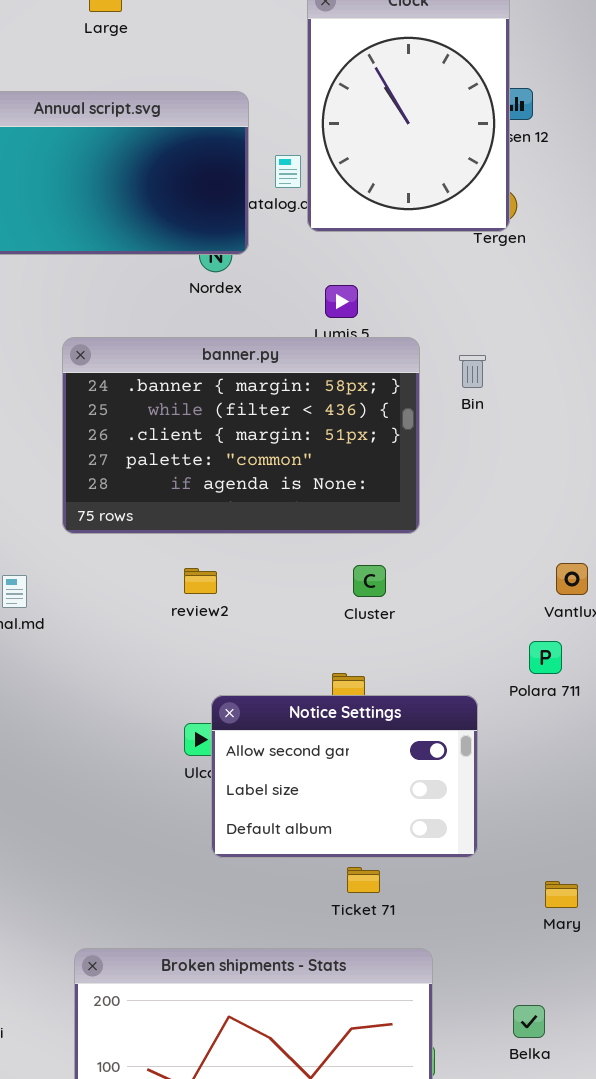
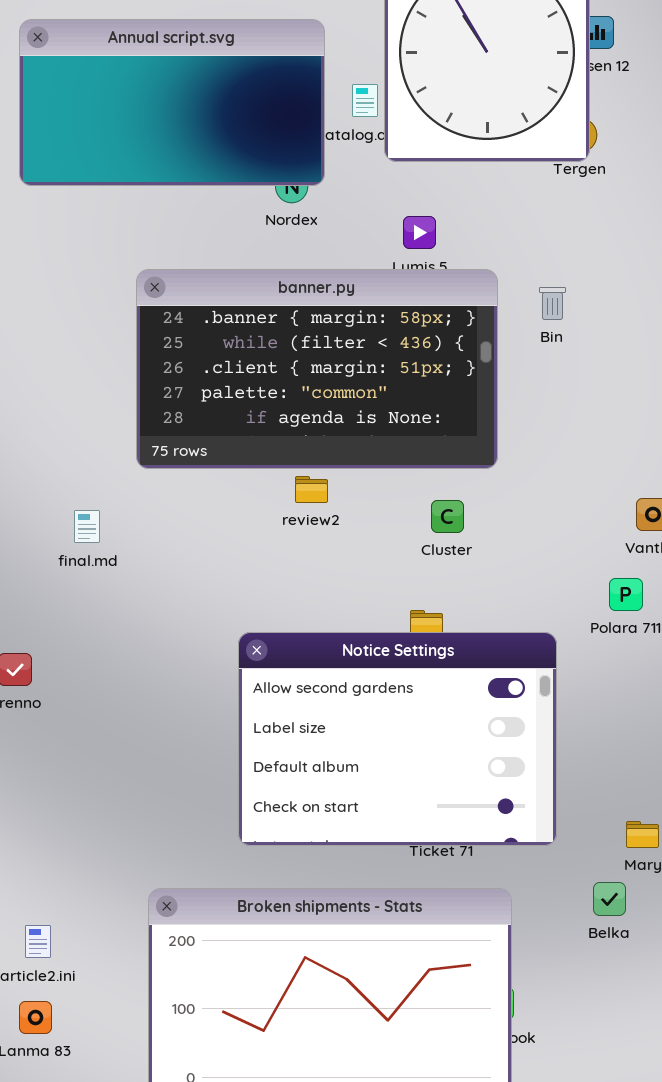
review2: [184,568,217,594] -> [295,476,328,503], moved
Notice Settings: [211,695,478,858] -> [238,632,557,846], resized
Belka: [513,1005,545,1038] -> [593,882,626,916], moved

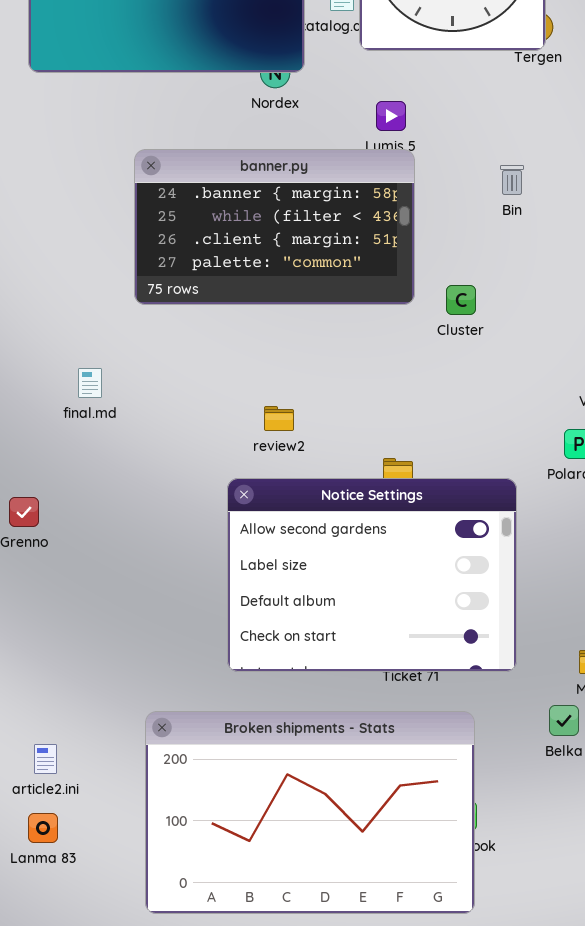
banner.py: [136,269,498,469] -> [134,149,415,305], resized
review2: [295,476,328,503] -> [264,406,294,431], moved
Cluster: [431,500,464,533] -> [446,285,476,315], moved

